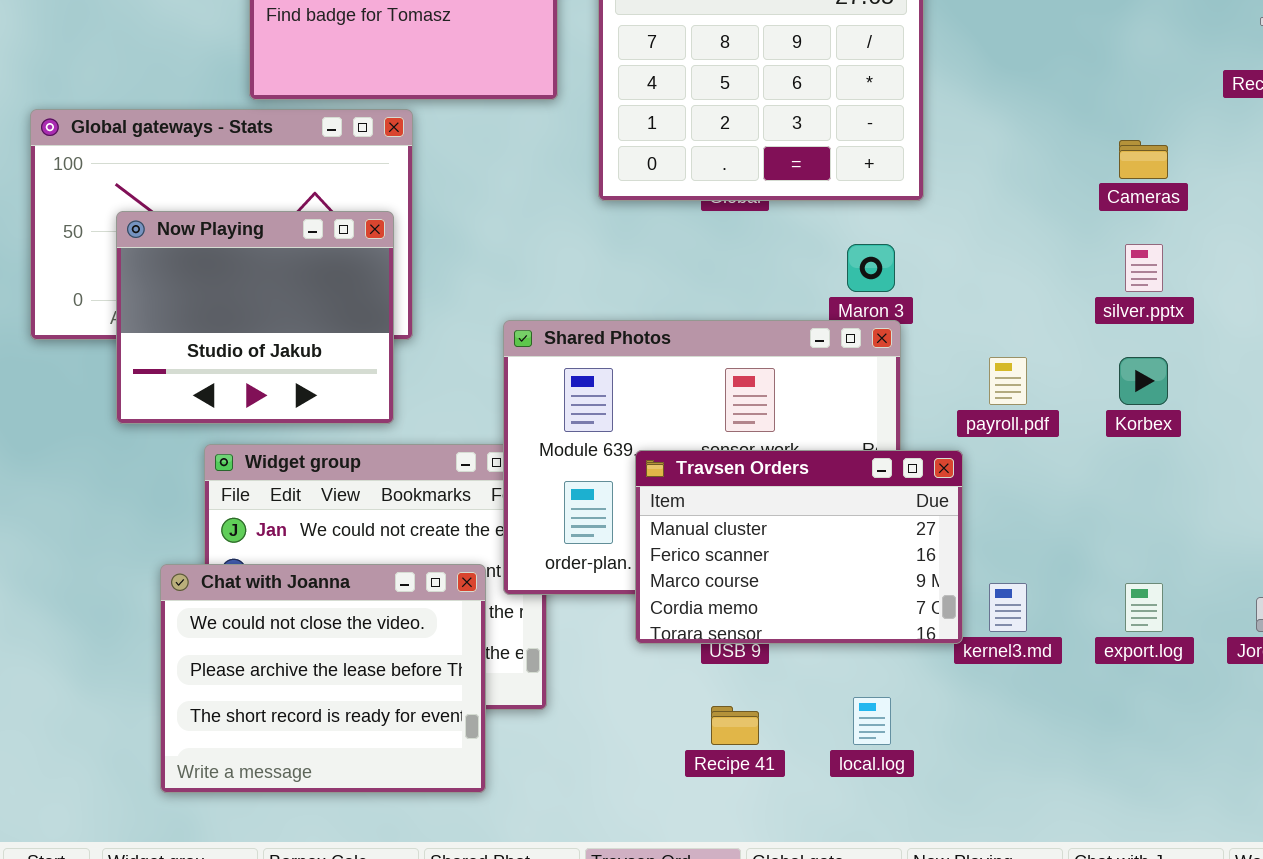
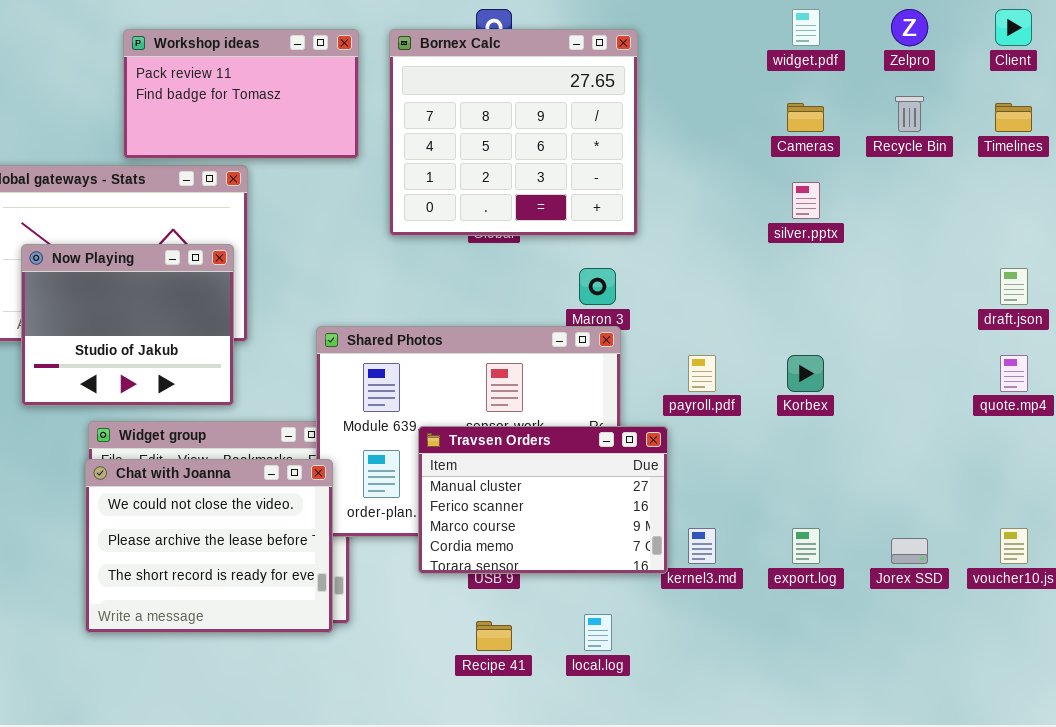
Cameras: [1119,140,1168,179] -> [787,103,824,132], moved
silver.pptx: [1125,244,1163,292] -> [792,182,820,219], moved
Chat with Joanna: [160,564,486,793] -> [85,459,333,633], moved

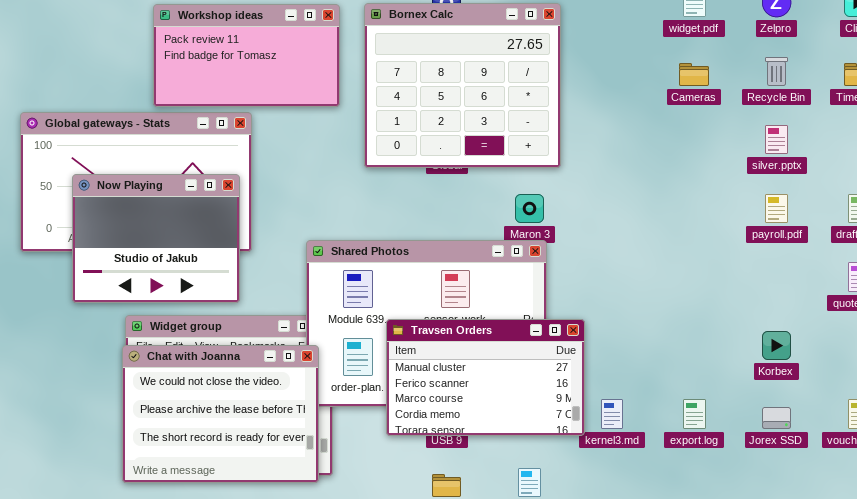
silver.pptx: [792,182,820,219] -> [765,125,788,154], moved
payroll.pdf: [688,355,716,392] -> [765,194,788,223], moved
Korbex: [787,355,824,392] -> [762,331,791,360], moved

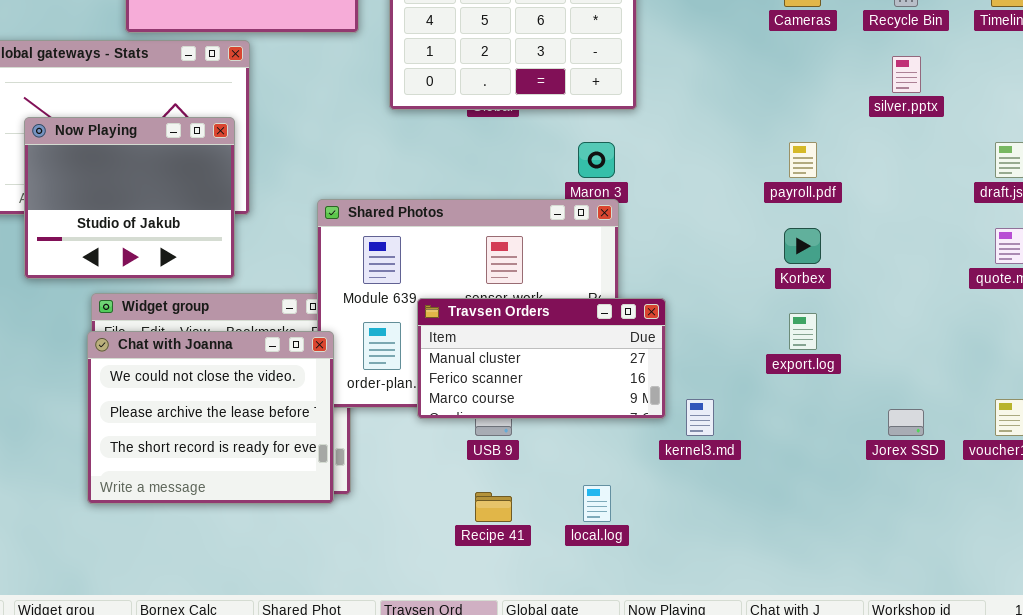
payroll.pdf: [765,194,788,223] -> [789,142,817,178], moved
Travsen Orders: [386,319,585,436] -> [417,298,666,419], resized
Korbex: [762,331,791,360] -> [784,228,821,264], moved
export.log: [683,399,706,429] -> [789,313,817,350], moved

